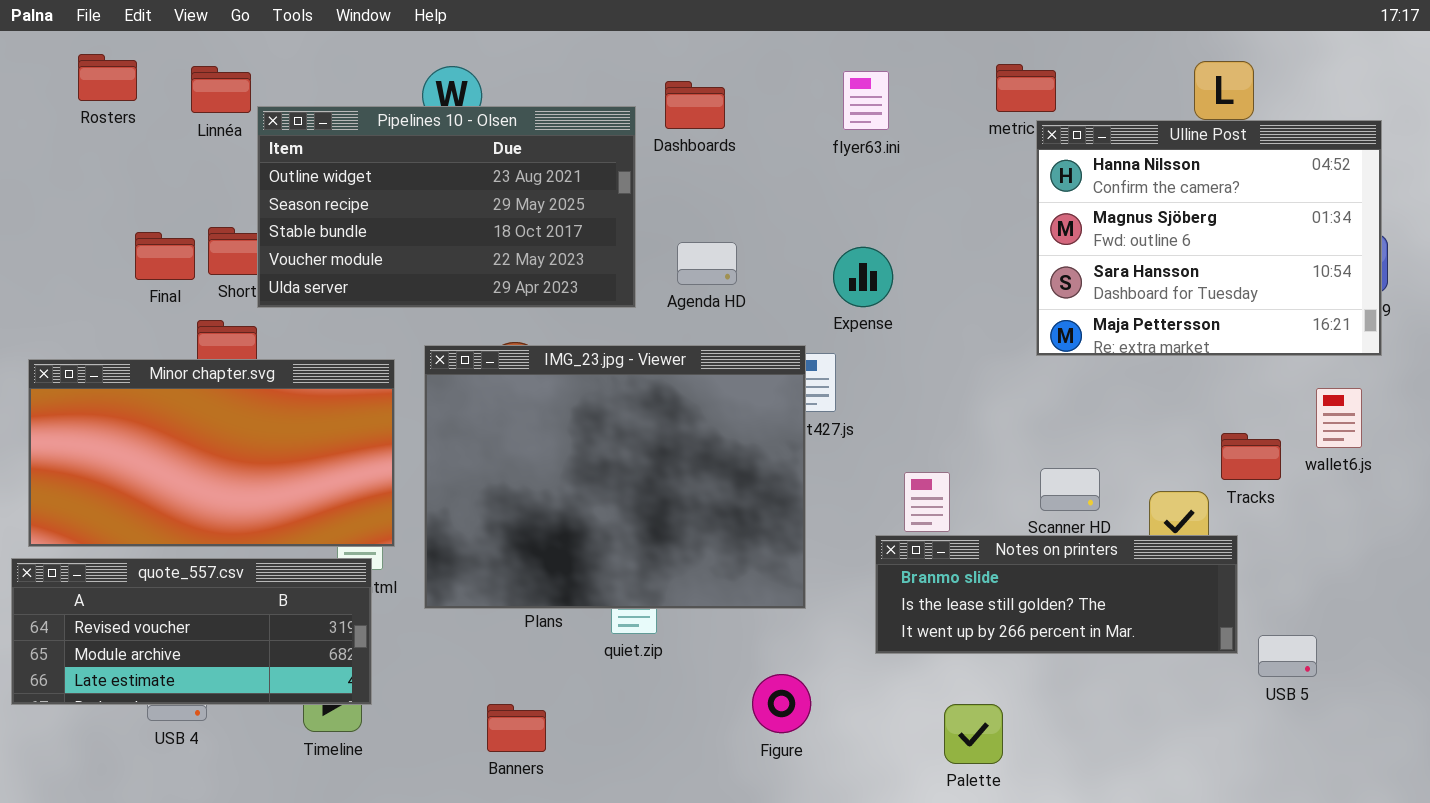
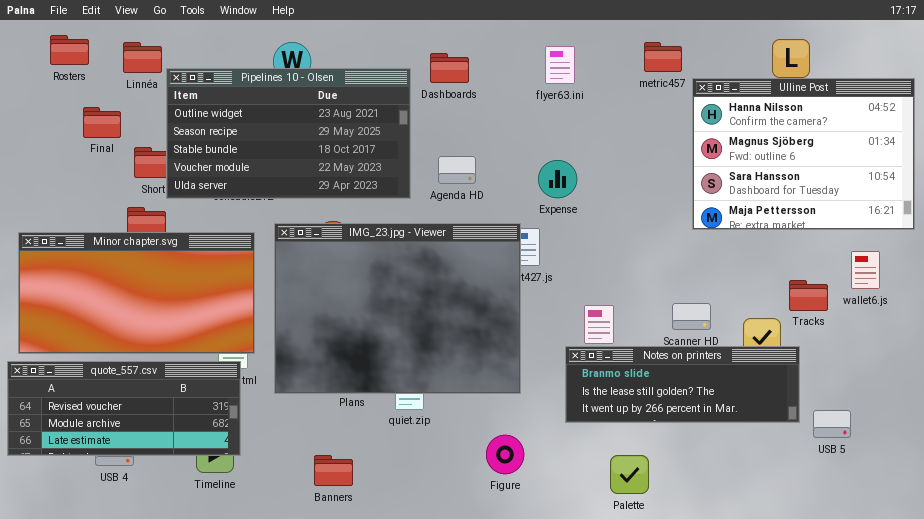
Ulline Post: [1036,120,1382,356] -> [692,78,915,230], moved
Final: [135,232,195,280] -> [83,107,121,138], moved

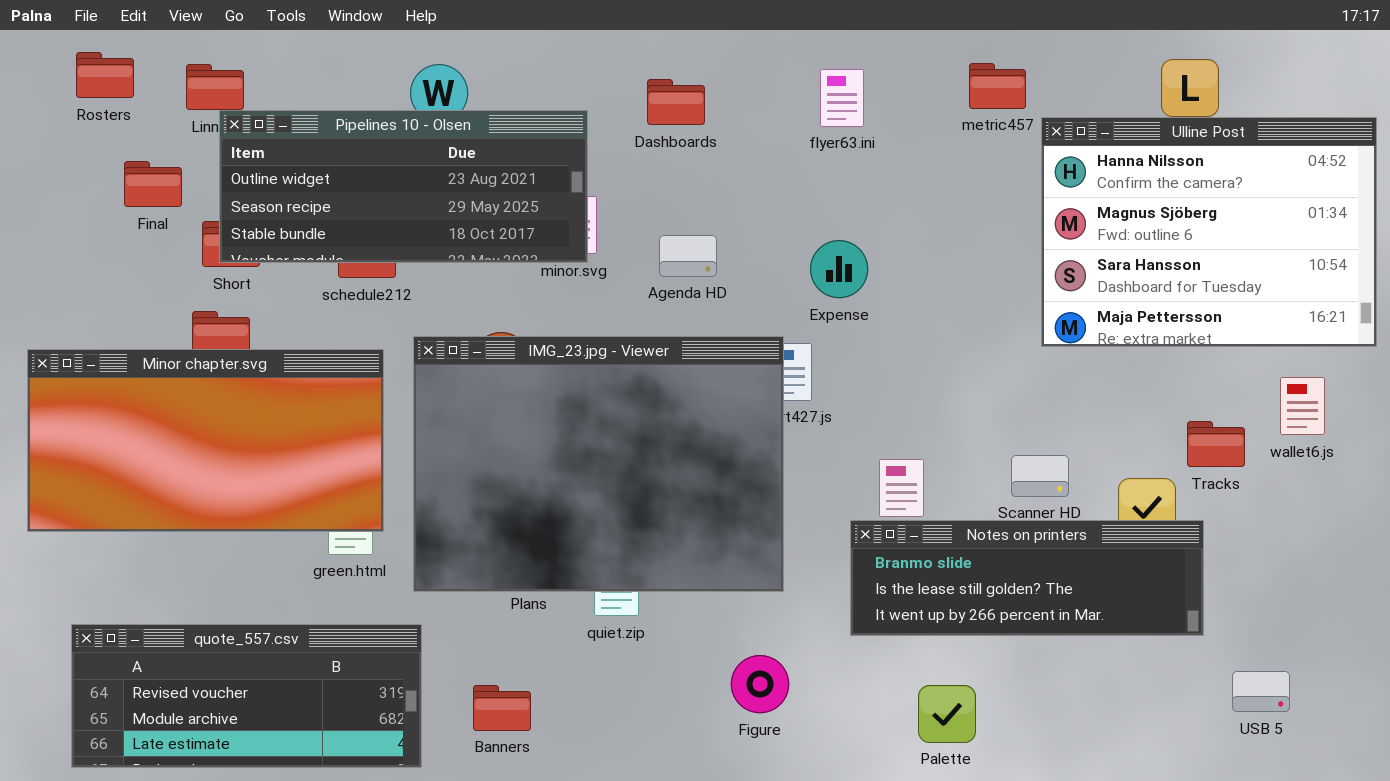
Pipelines 10 - Olsen: [166,68,411,199] -> [219,110,588,263], moved, resized
quote_557.csv: [7,361,241,456] -> [71,624,422,768], moved
USB 5: [813,410,851,438] -> [1232,671,1290,712], moved

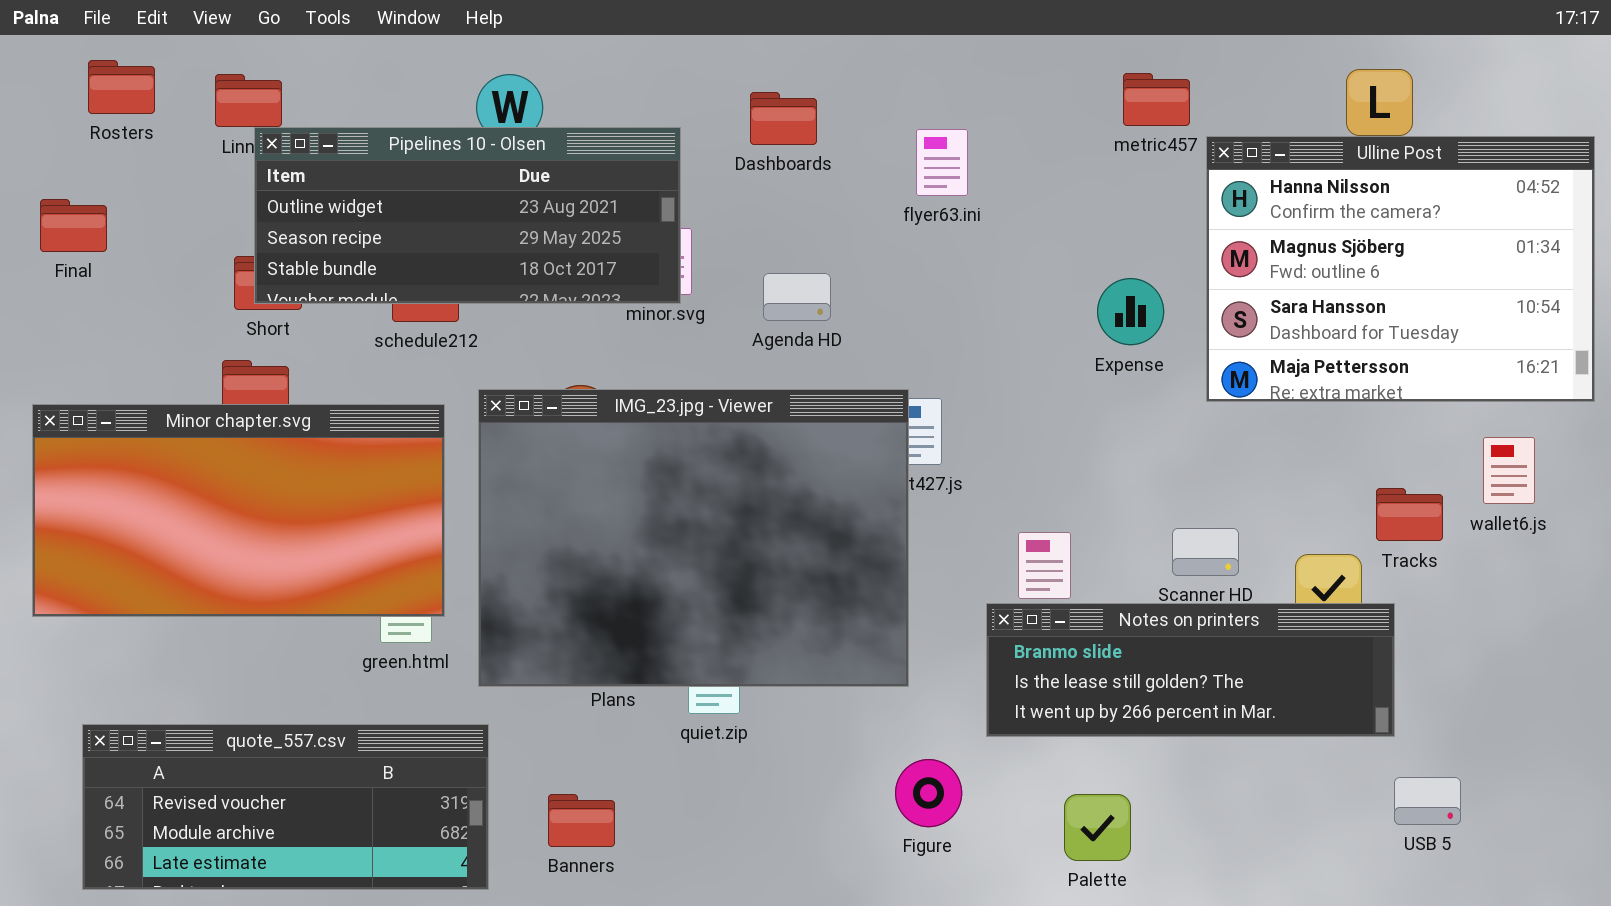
flyer63.ini: [820,69,864,127] -> [916,129,968,196], moved
Final: [124,161,182,207] -> [40,199,107,252], moved
Expense: [810,240,868,298] -> [1097,278,1164,345], moved
Figure: [731,655,789,713] -> [895,759,962,827], moved
USB 5: [1232,671,1290,712] -> [1394,777,1461,825], moved

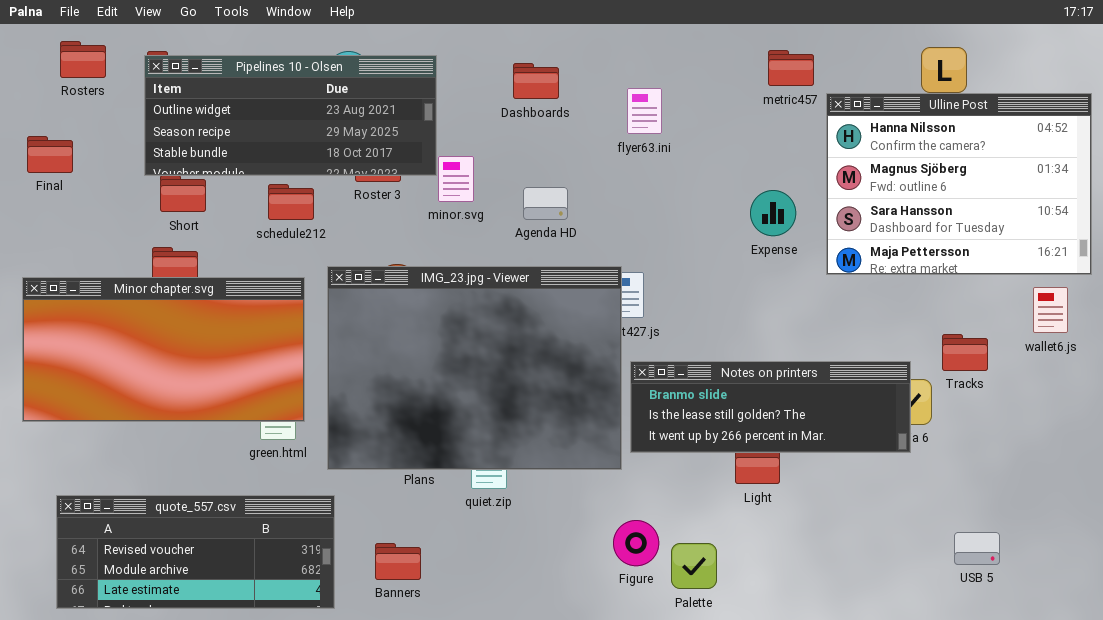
Pipelines 10 - Olsen: [254,127,681,304] -> [144,55,437,176], moved
wallet6.js: [1483,437,1535,504] -> [1033,287,1068,333], moved
Notes on printers: [986,603,1395,737] -> [630,361,911,453], moved
Palette: [1064,794,1131,861] -> [671,543,717,589], moved

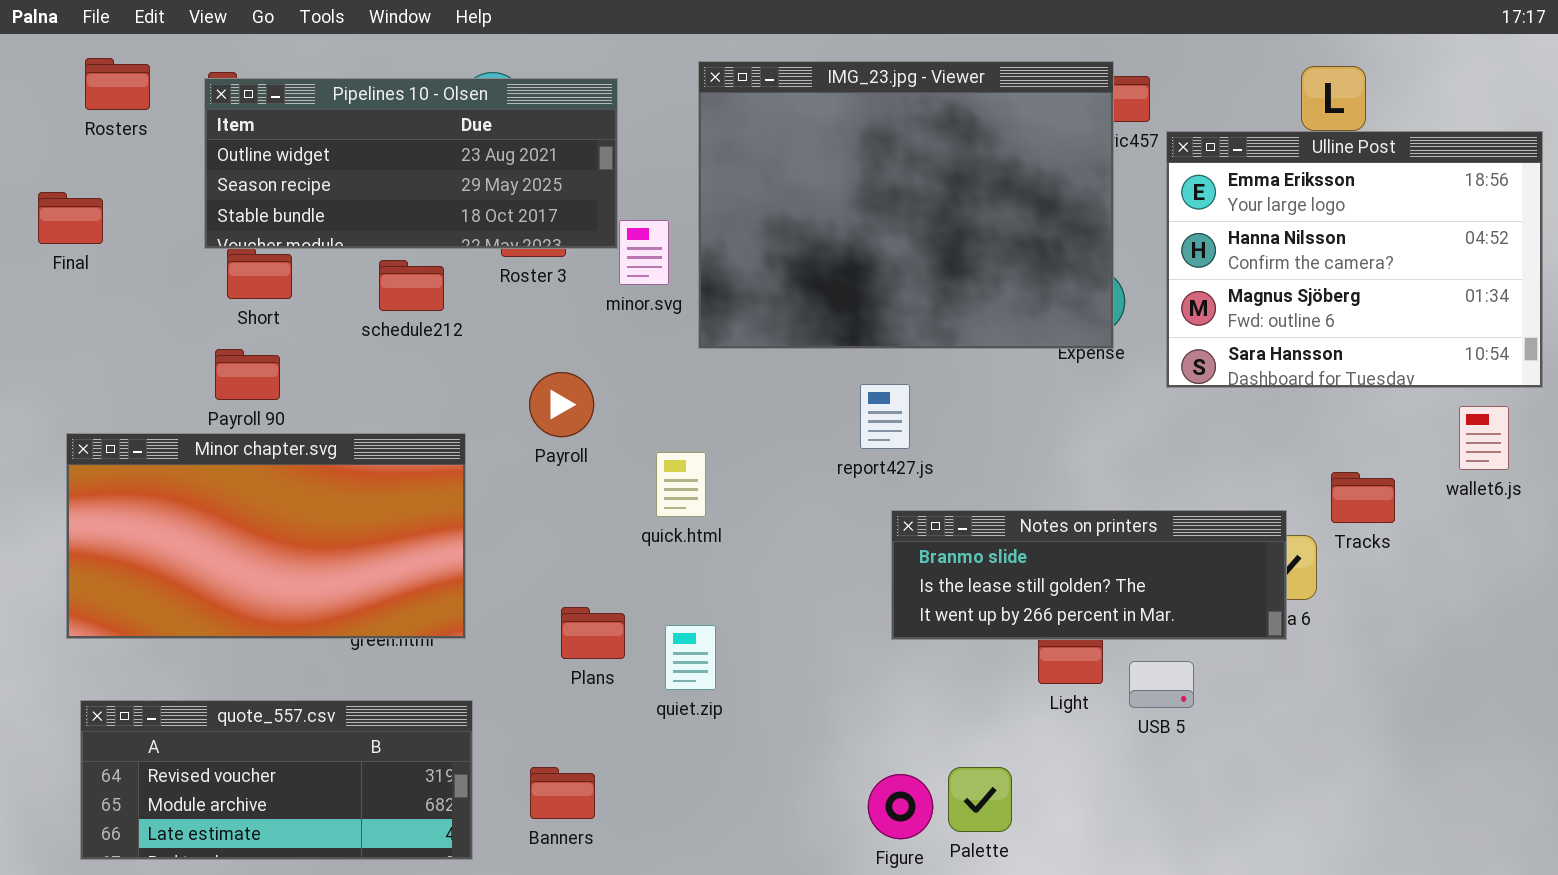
Ulline Post: [826,93,1092,275] -> [1166,131,1543,388], scrolled up 1 row
IMG_23.jpg - Viewer: [327,266,622,470] -> [698,61,1114,349], moved
Minor chapter.svg: [22,277,305,422] -> [66,433,466,639], moved
Figure: [613,520,659,566] -> [868,774,933,839], moved
USB 5: [954,532,1000,565] -> [1129,661,1194,708], moved

